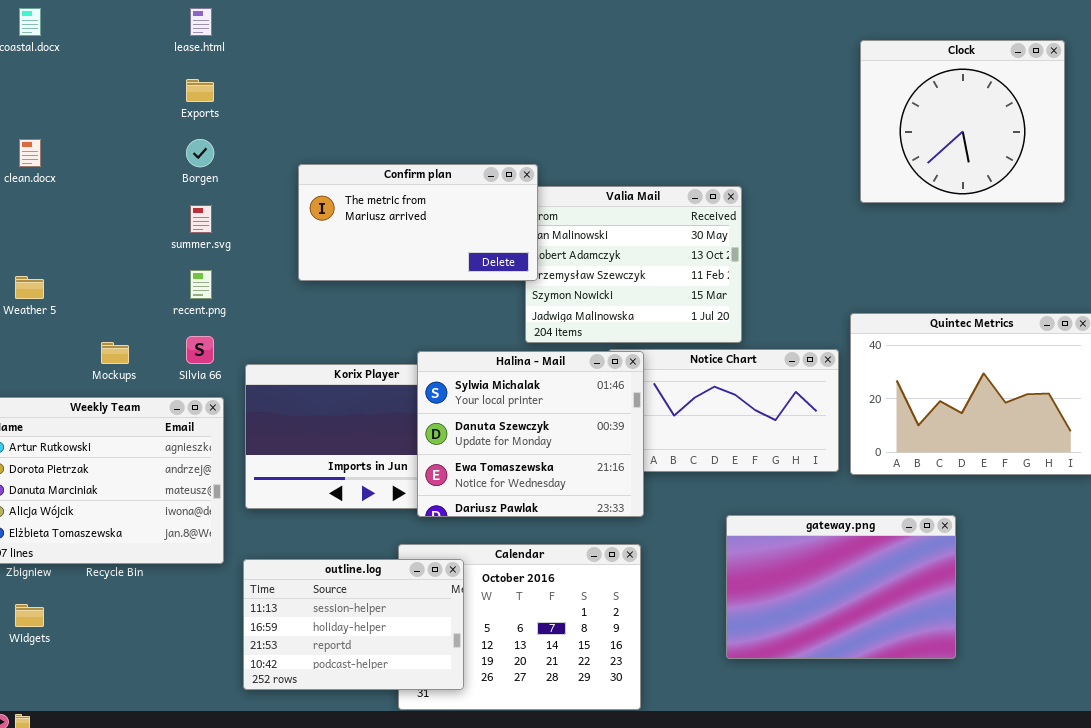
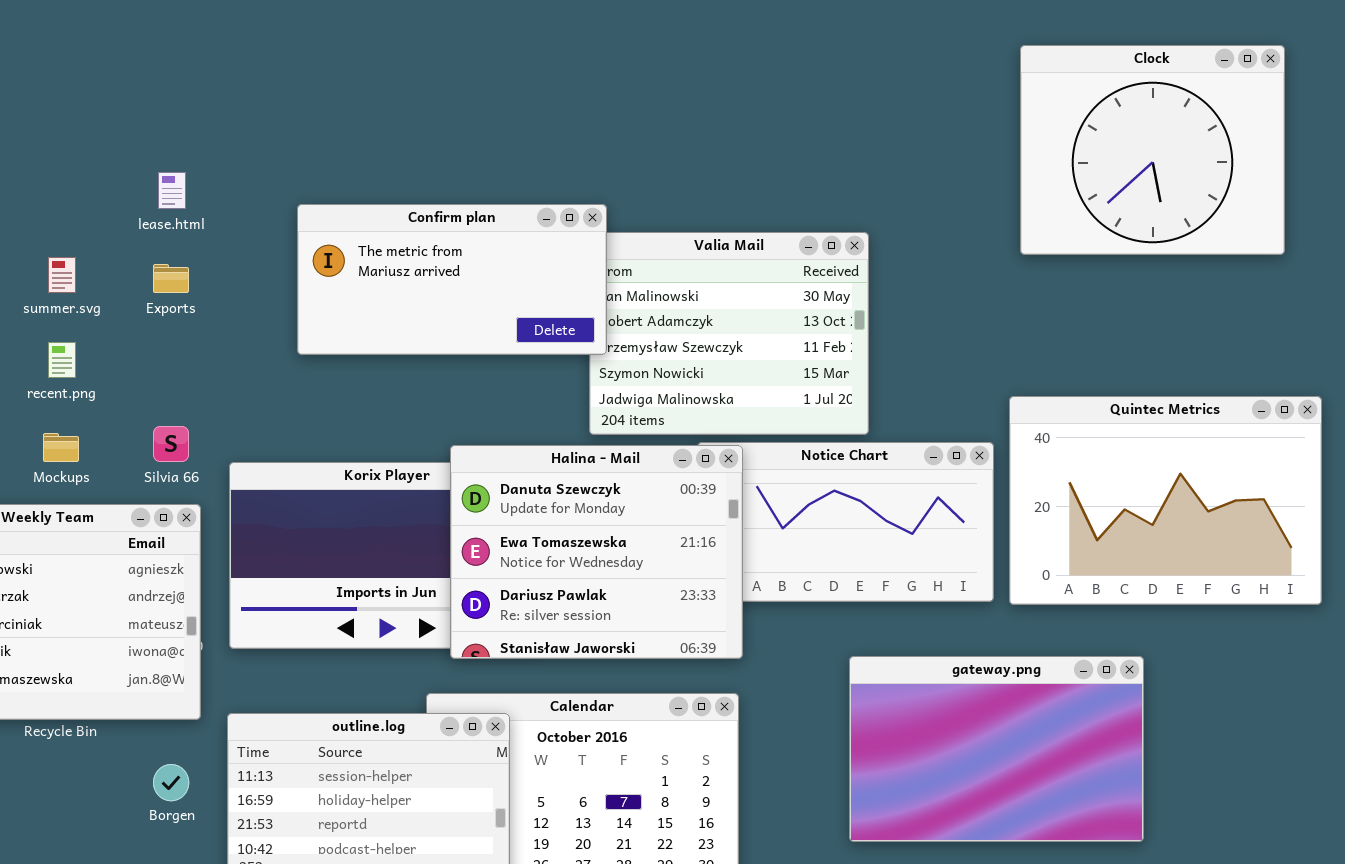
lease.html: [190,8,212,36] -> [158,172,186,209], moved
Exports: [186,79,214,102] -> [153,264,189,293], moved
Borgen: [186,139,214,167] -> [153,764,189,801], moved
summer.svg: [190,205,212,233] -> [48,257,76,293], moved
recent.png: [190,270,212,299] -> [48,342,76,378], moved
Halina - Mail: [417,351,644,517] -> [450,445,743,659], scrolled down 1 row

